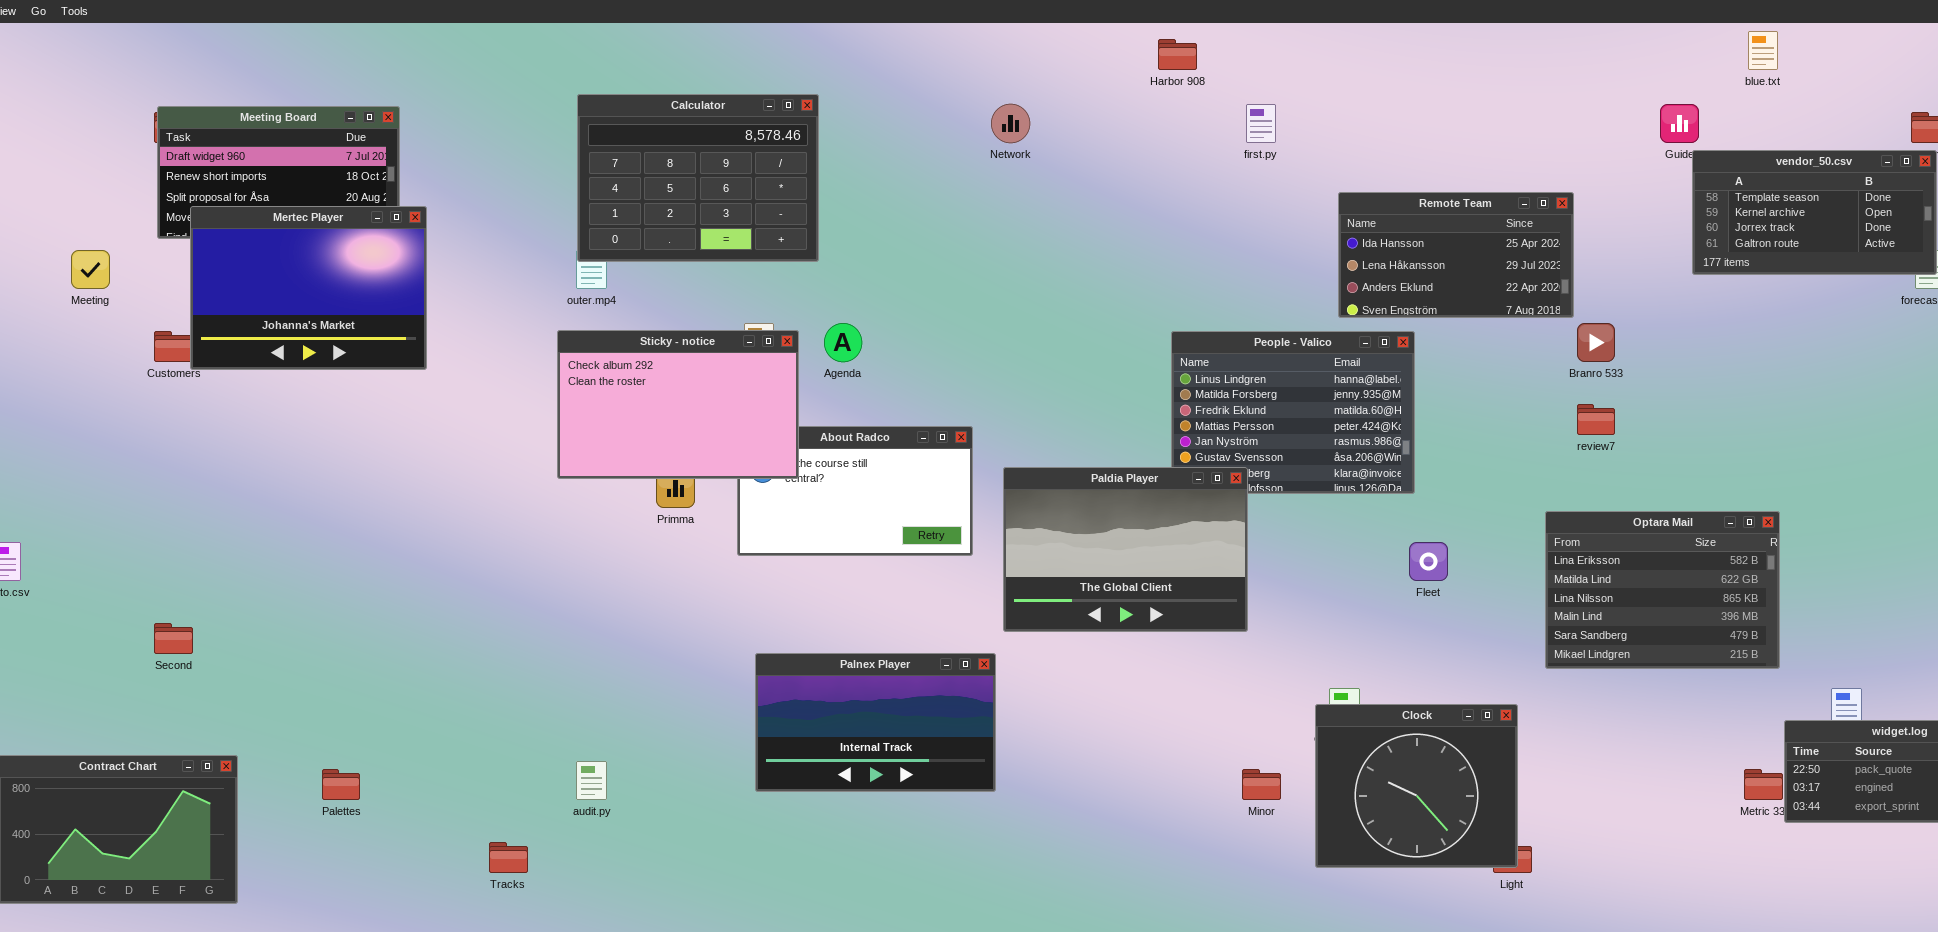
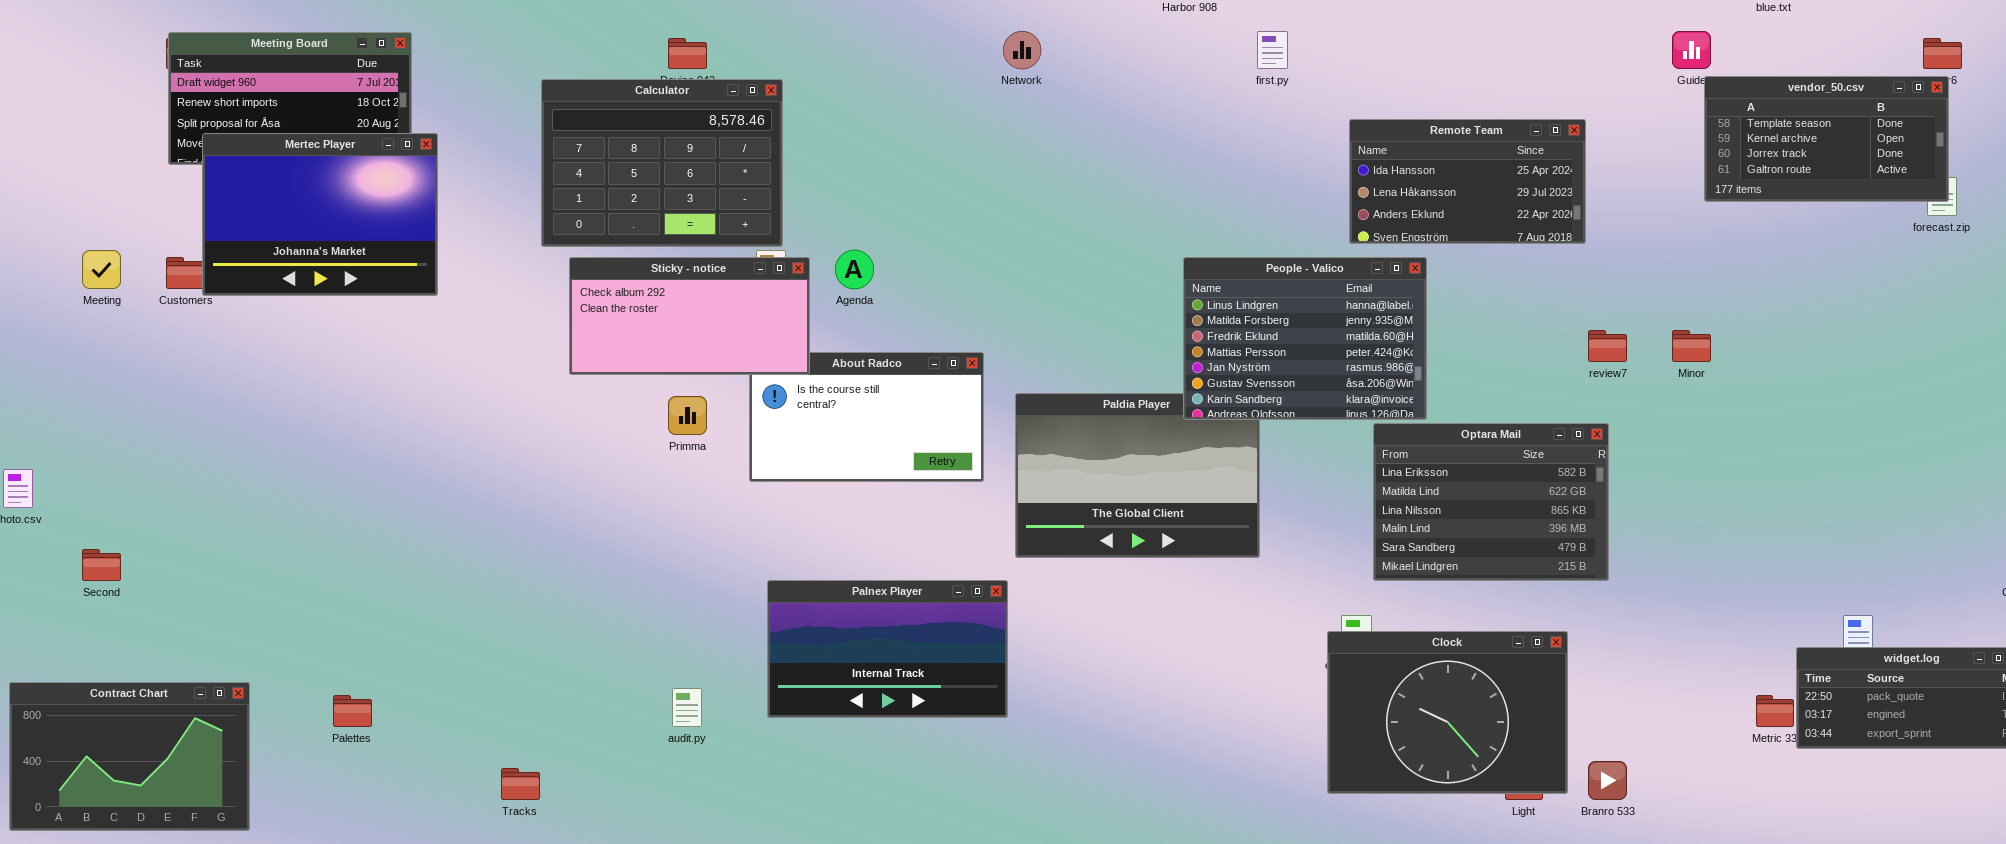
Calculator: [577,94,819,262] -> [541,79,783,247], moved
Meeting: [71,250,110,289] -> [82,250,121,289], moved
Branro 533: [1577,323,1615,362] -> [1588,761,1627,800], moved
Sticky - notice: [557,330,799,479] -> [569,257,810,375], resized
People - Valico: [1171,331,1415,494] -> [1183,257,1427,420], raised
Optara Mail: [1545,511,1780,669] -> [1373,423,1609,581], moved
Second: [154,623,193,654] -> [82,549,121,581], moved
Clock: [1315,704,1518,868] -> [1327,631,1568,794], resized
audit.py: [576,761,607,800] -> [672,688,702,727], moved
Minor: [1242,769,1281,800] -> [1672,330,1711,362], moved

